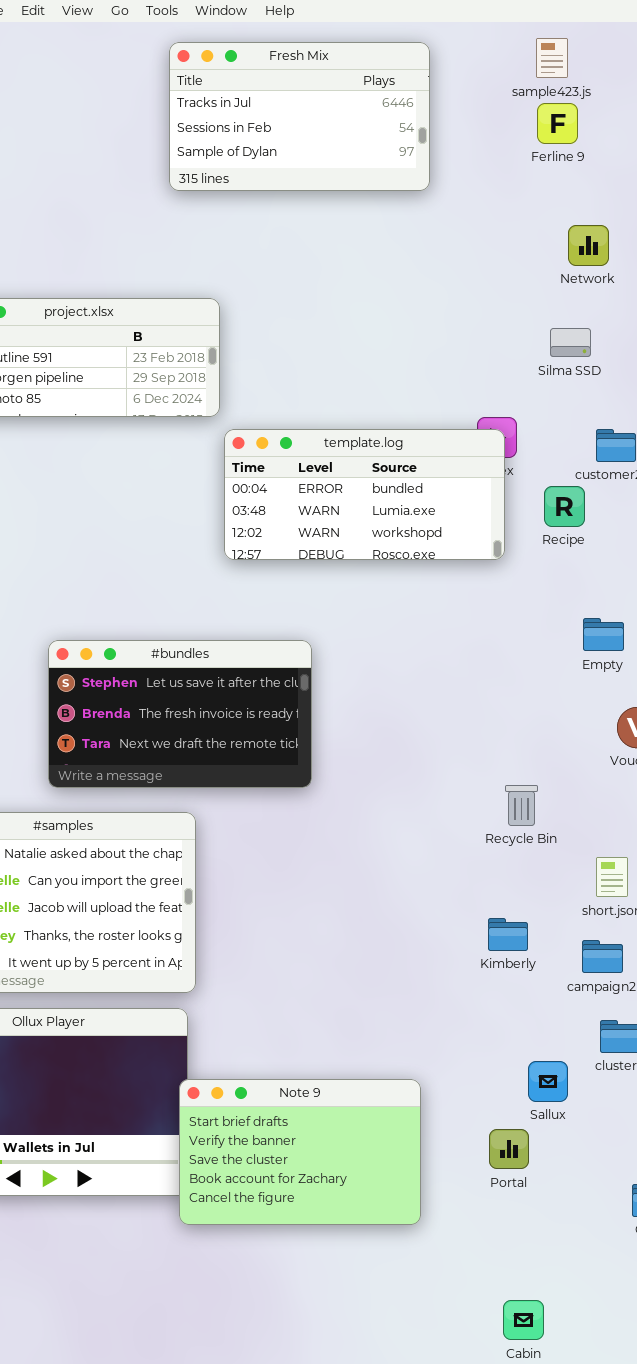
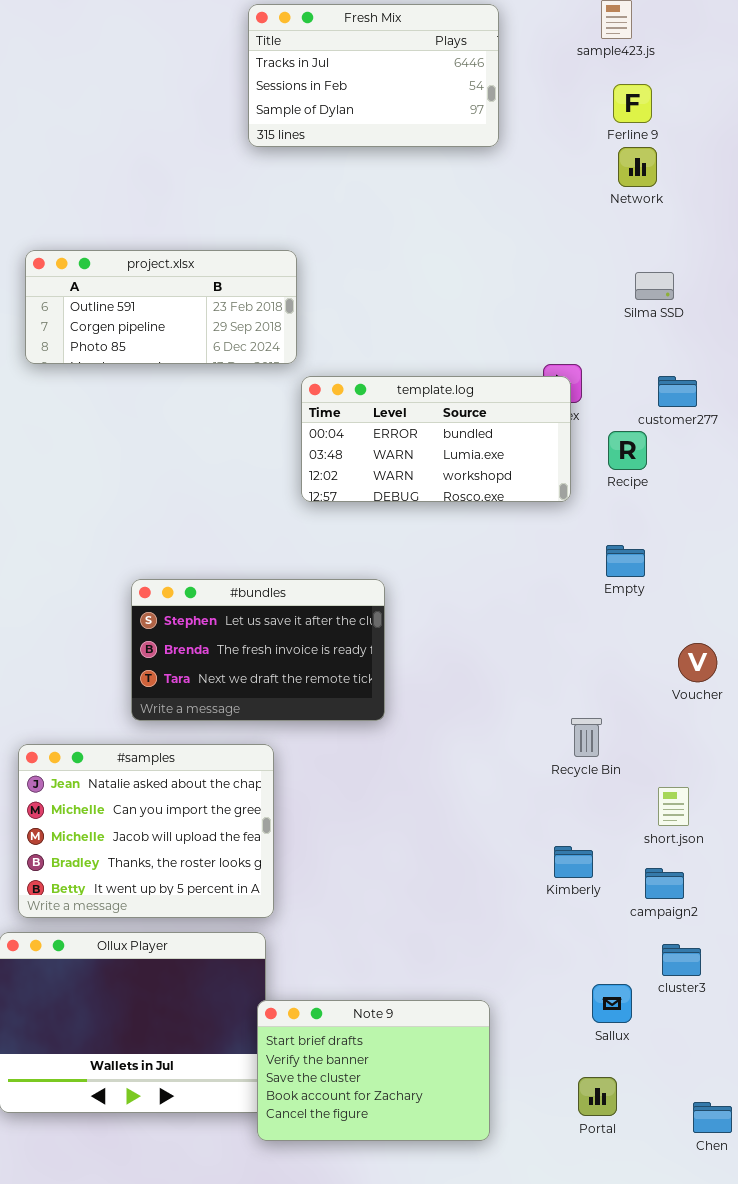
Ferline 9: [537,103,578,144] -> [613,84,652,123], moved
Network: [568,225,609,266] -> [618,147,657,187], moved
Silma SSD: [550,328,591,357] -> [635,272,674,300], moved
Empty: [583,618,624,651] -> [606,545,645,577], moved
Portal: [489,1129,529,1169] -> [578,1077,617,1116], moved

